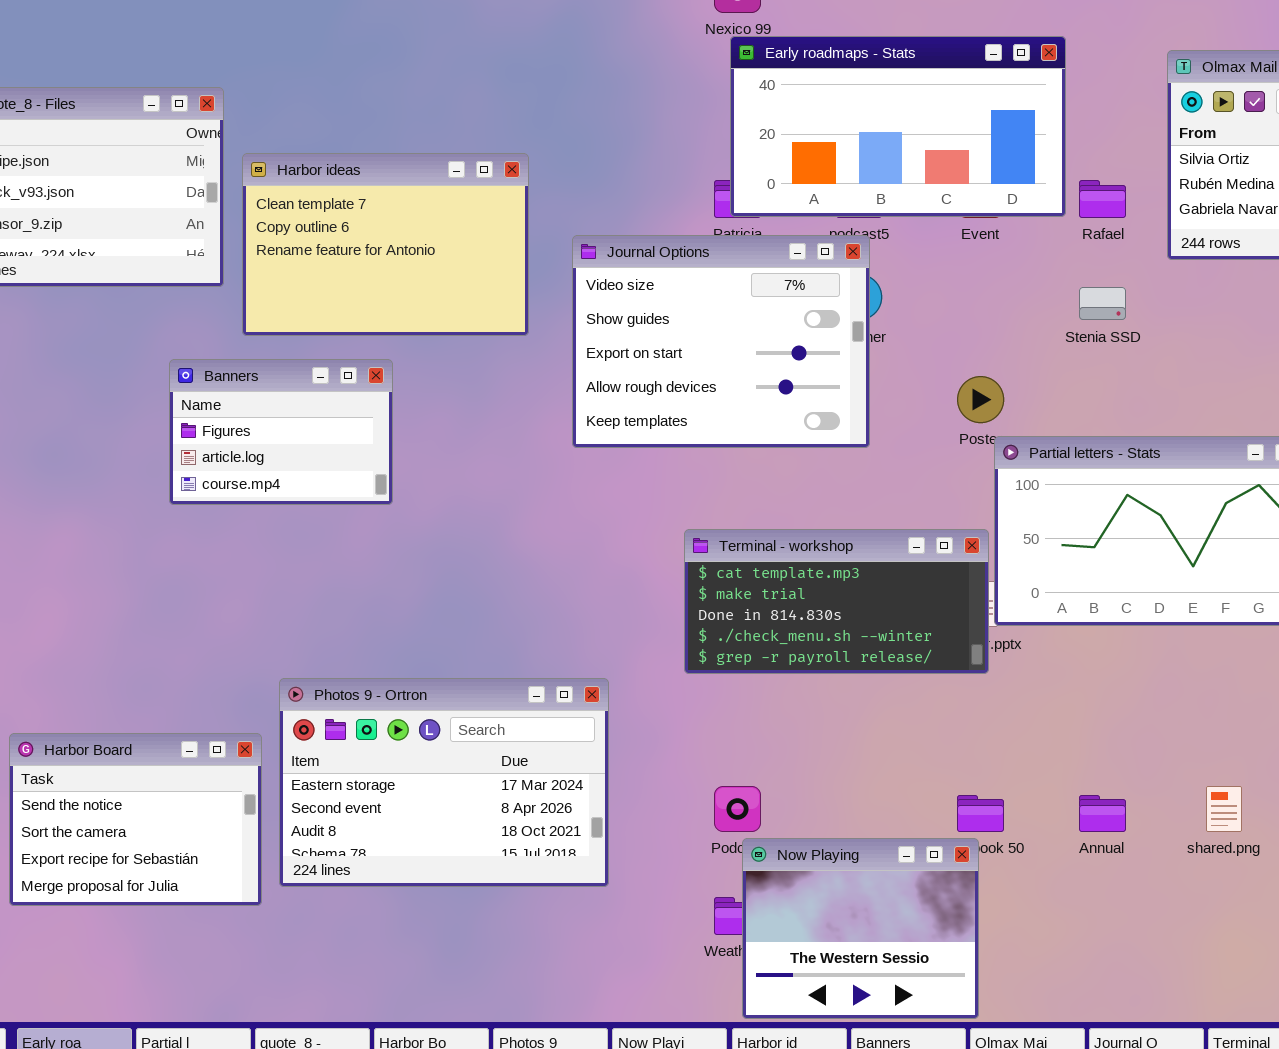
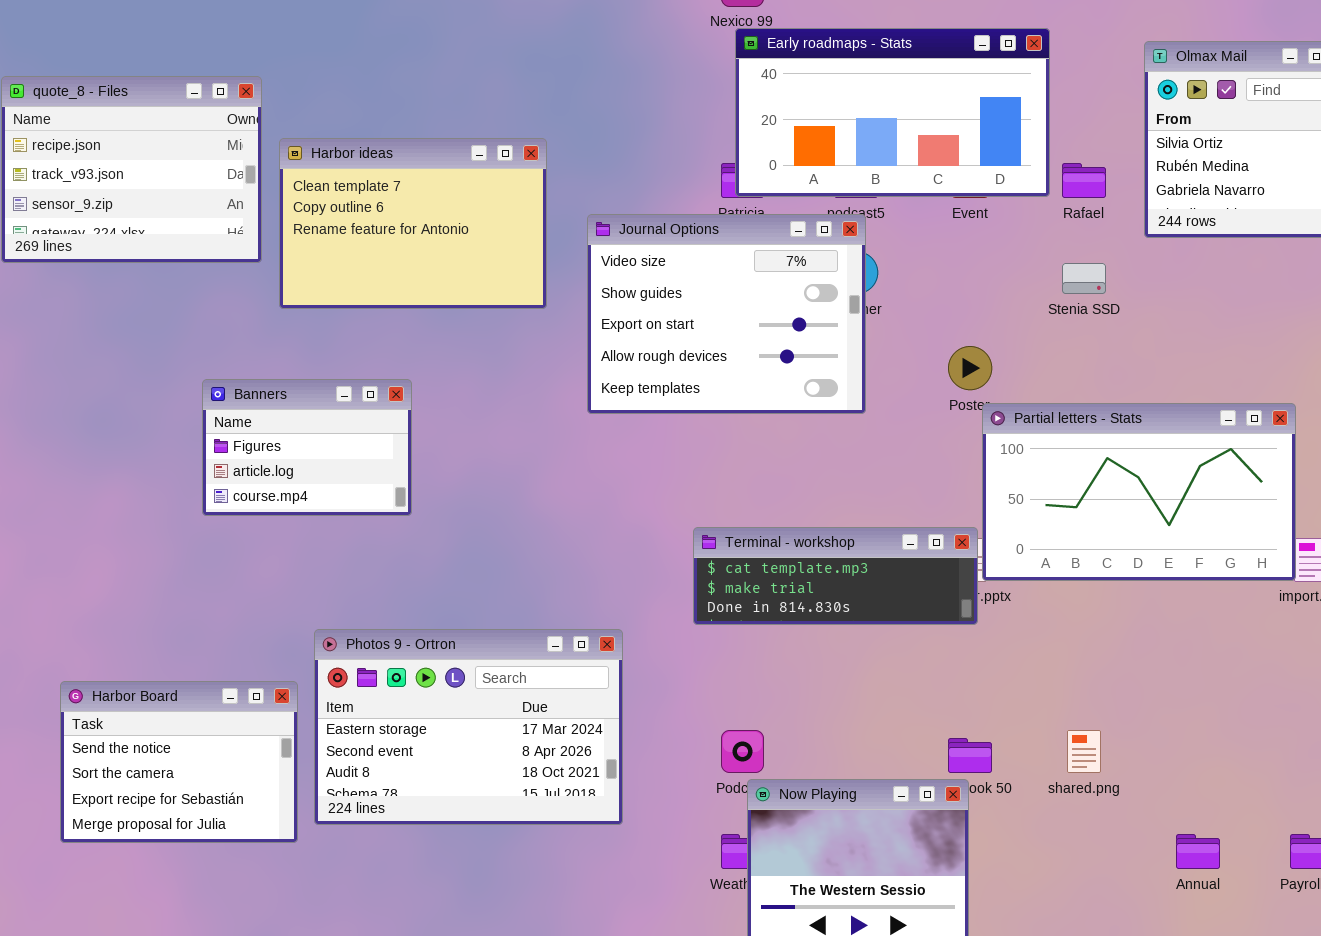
Banners: [169,359,393,505] -> [202,379,412,516], moved
Terminal - workshop: [684,529,989,674] -> [693,527,978,625], resized
shared.png: [1206,786,1242,832] -> [1067,730,1101,773], moved
Annual: [1079,795,1126,832] -> [1176,834,1220,869], moved

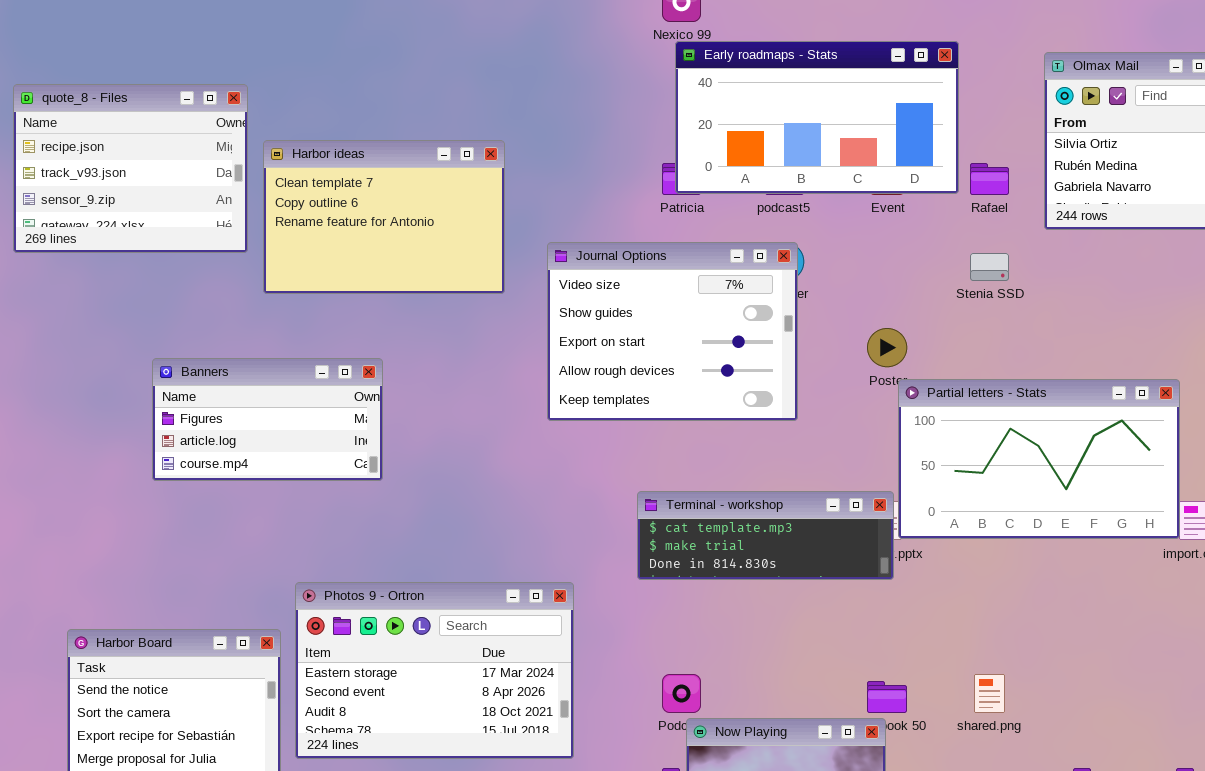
Journal Options: [587,214,866,414] -> [547,242,798,421], moved
Banners: [202,379,412,516] -> [152,358,383,481], resized

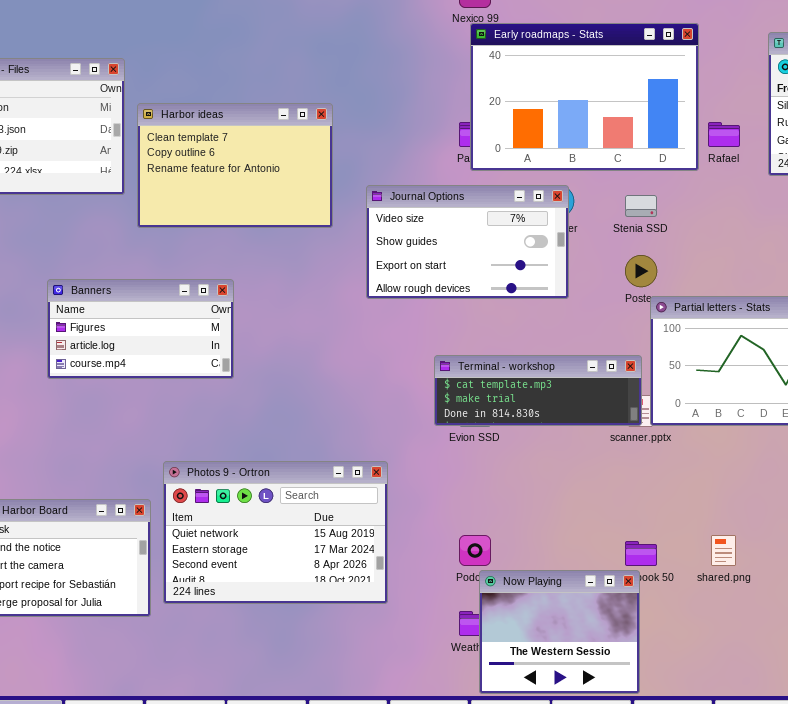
Early roadmaps - Stats: [675,41,959,194] -> [470,23,699,171], resized
Journal Options: [547,242,798,421] -> [366,185,569,299], resized
Stenia SSD: [970,253,1009,281] -> [625,195,657,217], moved
Terminal - workshop: [637,491,894,580] -> [434,355,642,426], moved
Photos 9 - Ortron: [295,582,574,759] -> [163,461,388,604], scrolled up 1 row

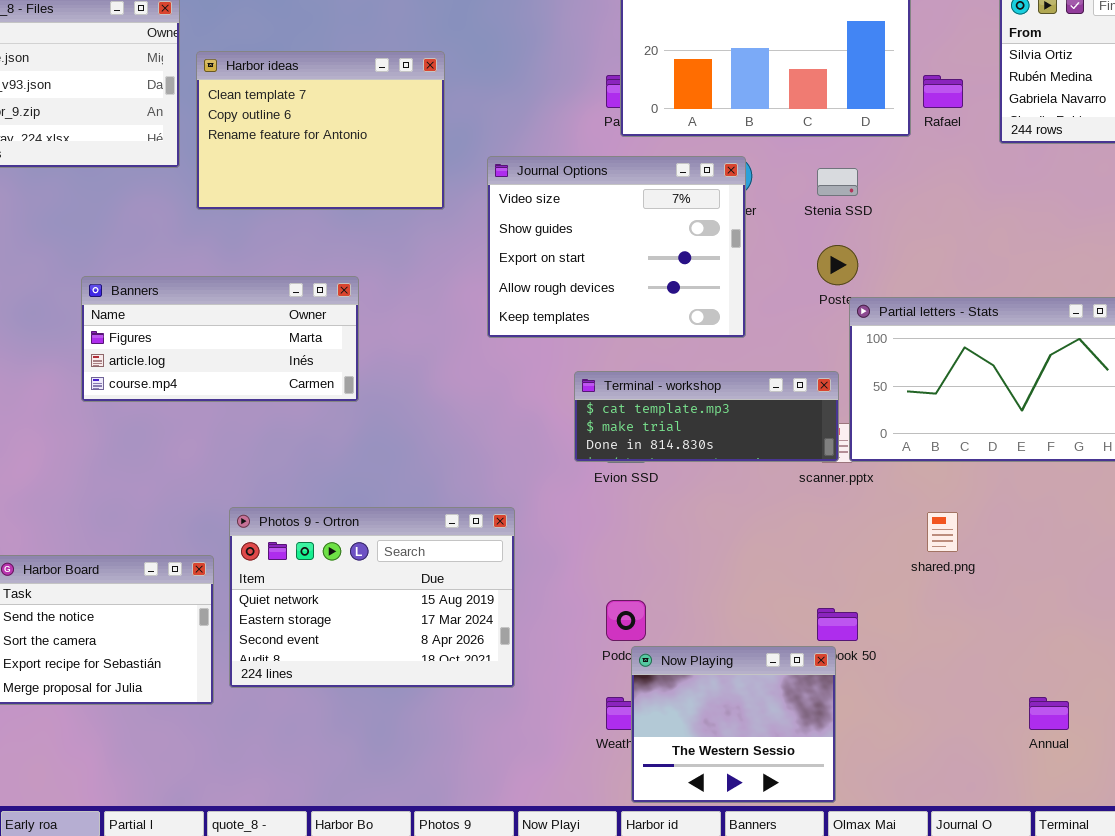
Journal Options: [366,185,569,299] -> [487,156,746,338], resized
Banners: [47,279,234,379] -> [81,276,359,402], resized
shared.png: [711,535,736,566] -> [927,512,958,552], moved

